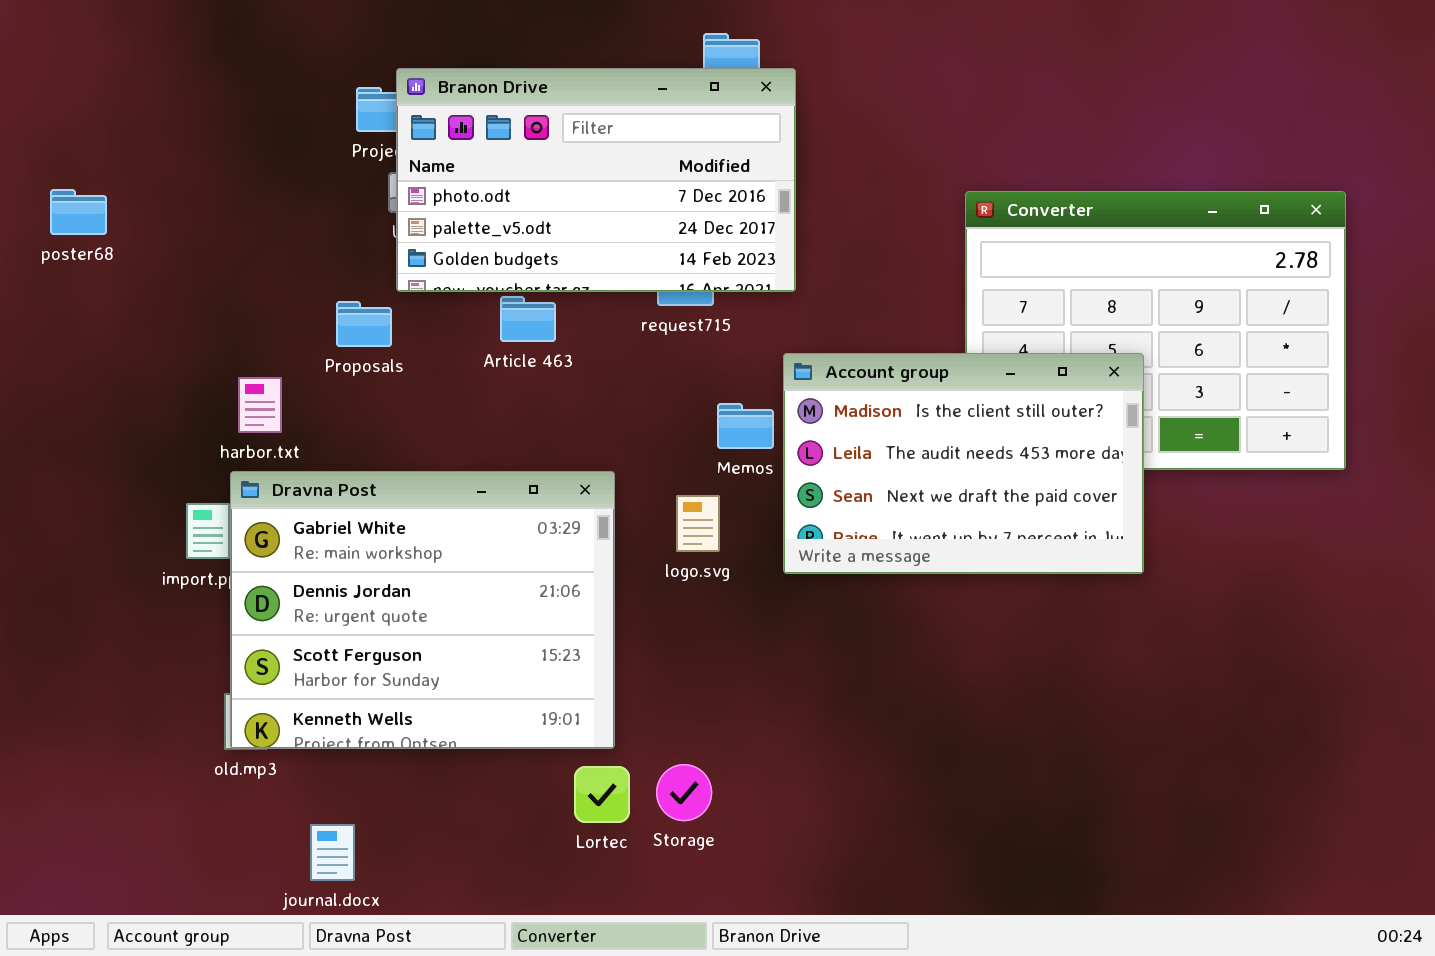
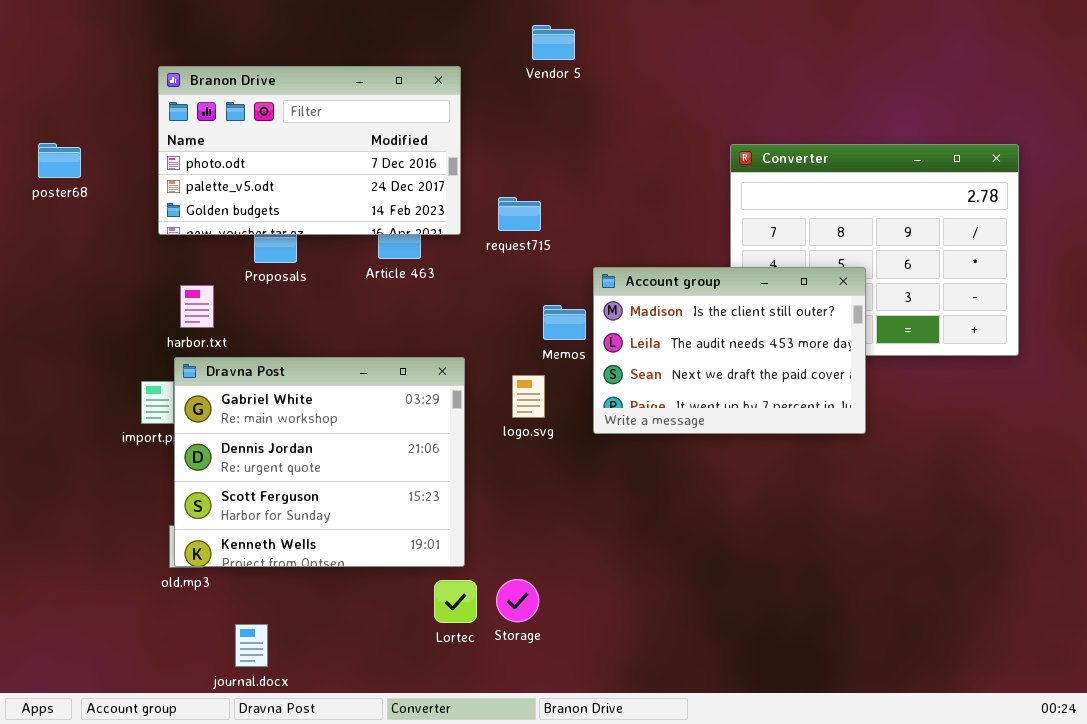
Branon Drive: [396,68,796,292] -> [158,66,461,235], moved

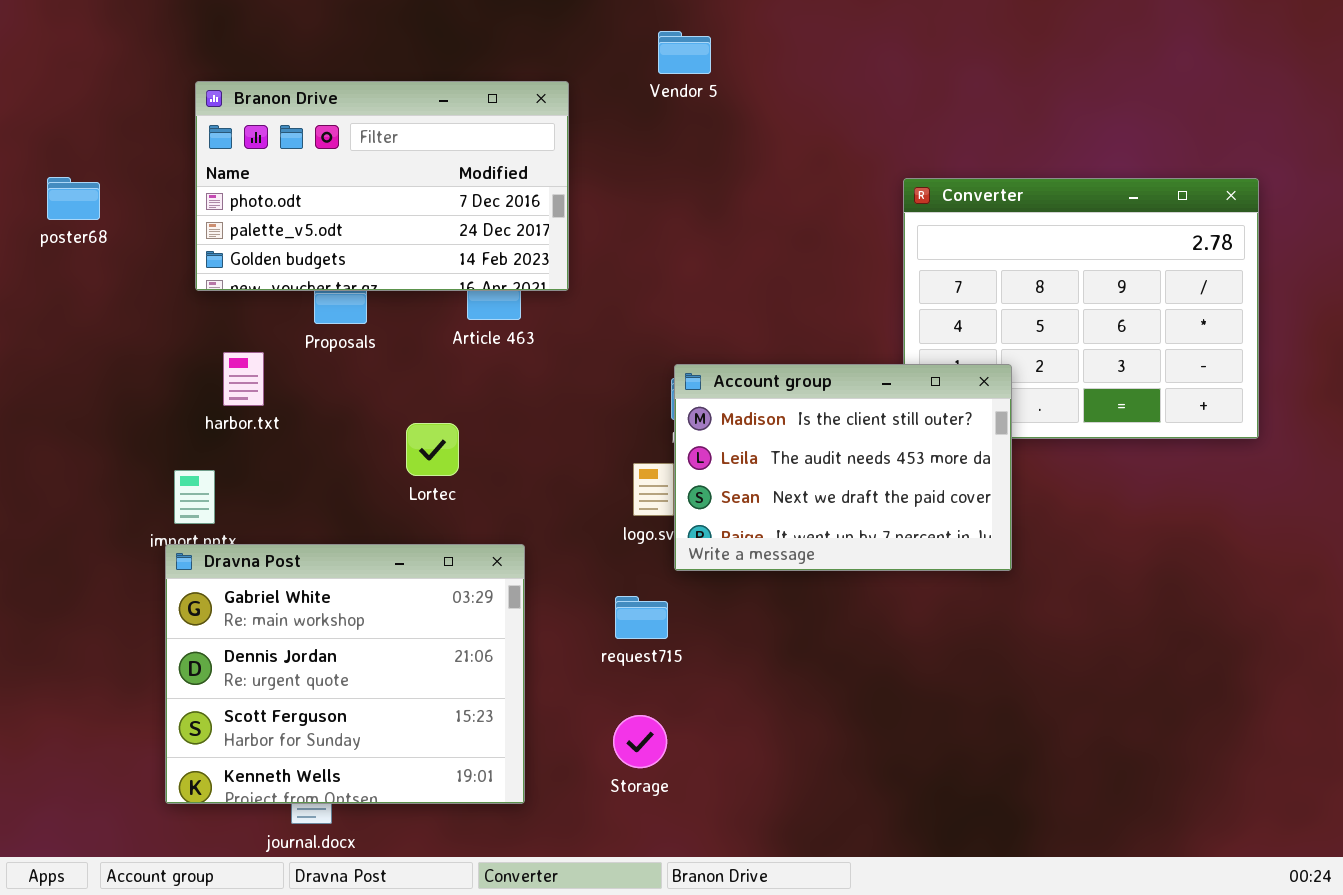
request715: [498,197,541,231] -> [615,596,668,639], moved
Account group: [593,267,866,434] -> [674,364,1012,571], moved
Dravna Post: [174,357,465,567] -> [165,544,525,804], moved
Lortec: [434,580,477,623] -> [406,423,459,476], moved

